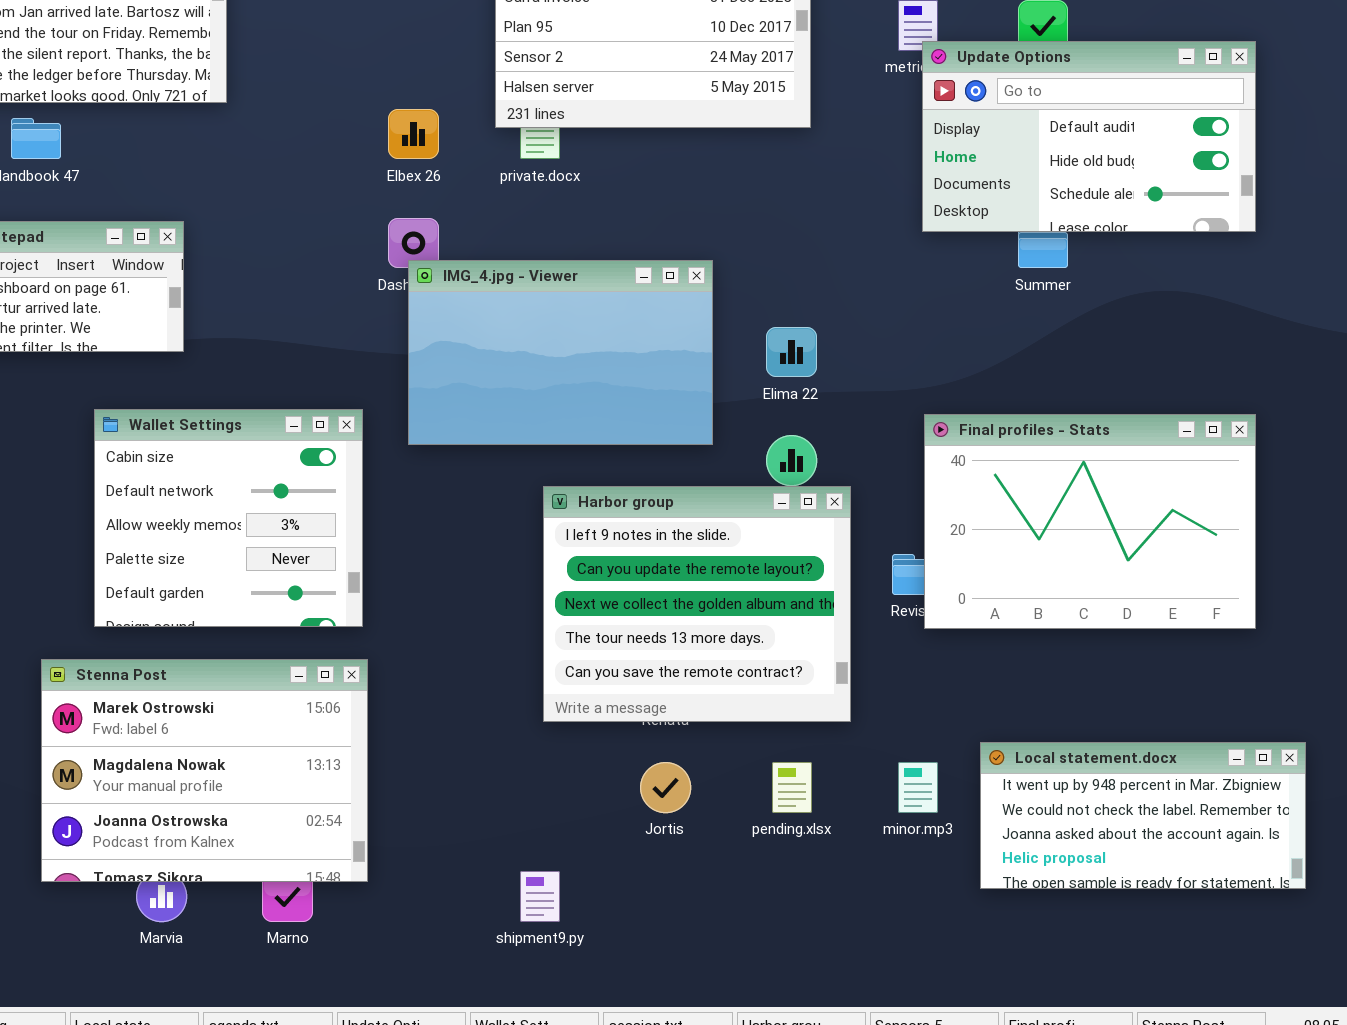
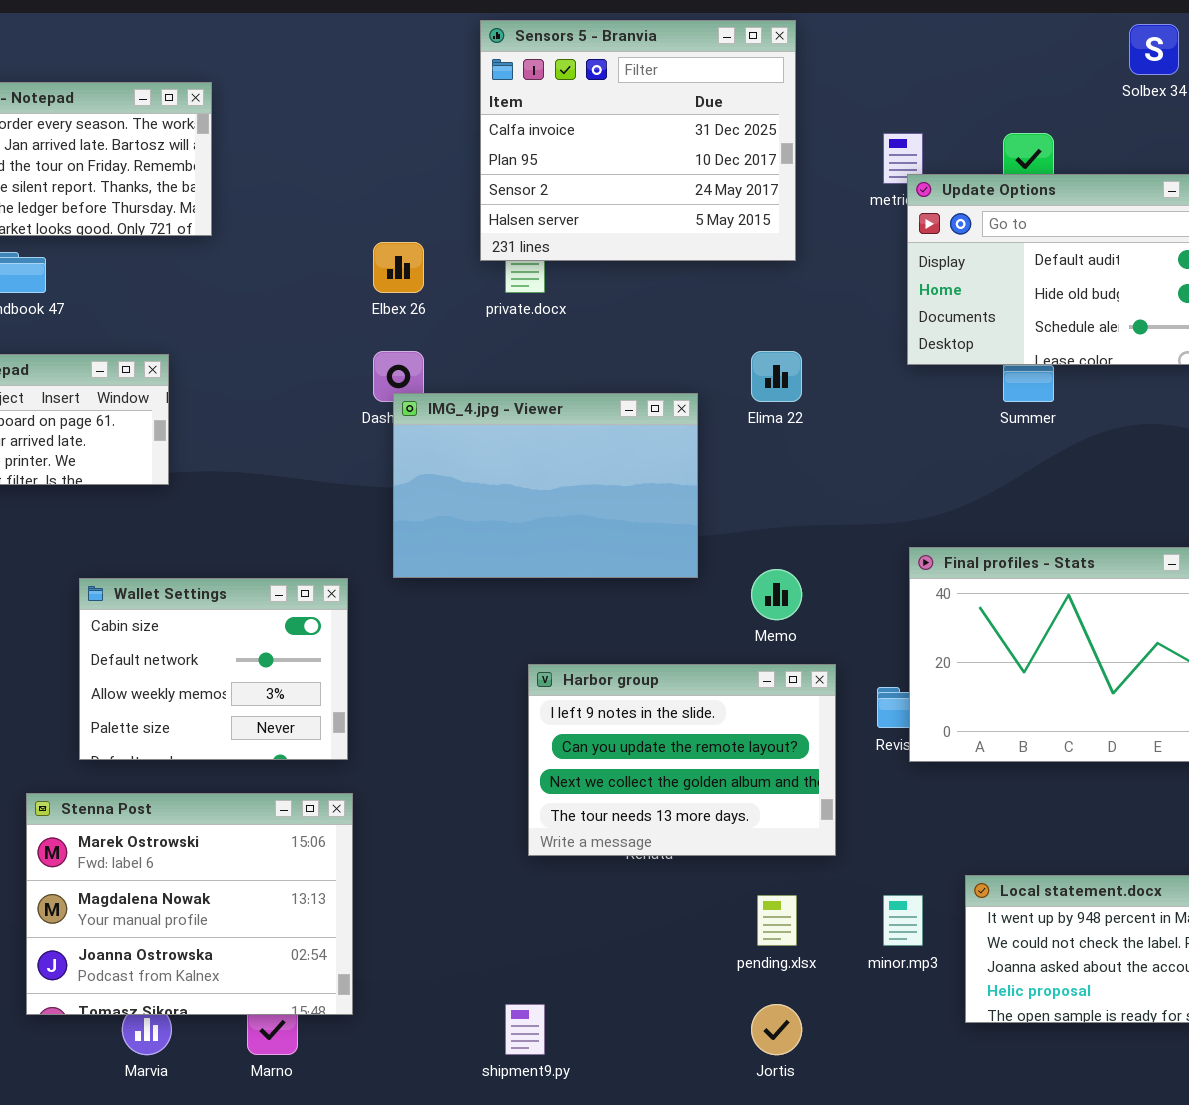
Elima 22: [766,327,817,377] -> [751,351,802,402], moved
Wallet Settings: [94,409,363,627] -> [79,578,348,760], resized
Harbor group: [543,486,851,722] -> [528,664,836,856], resized
Jortis: [640,762,691,813] -> [751,1004,802,1055], moved

